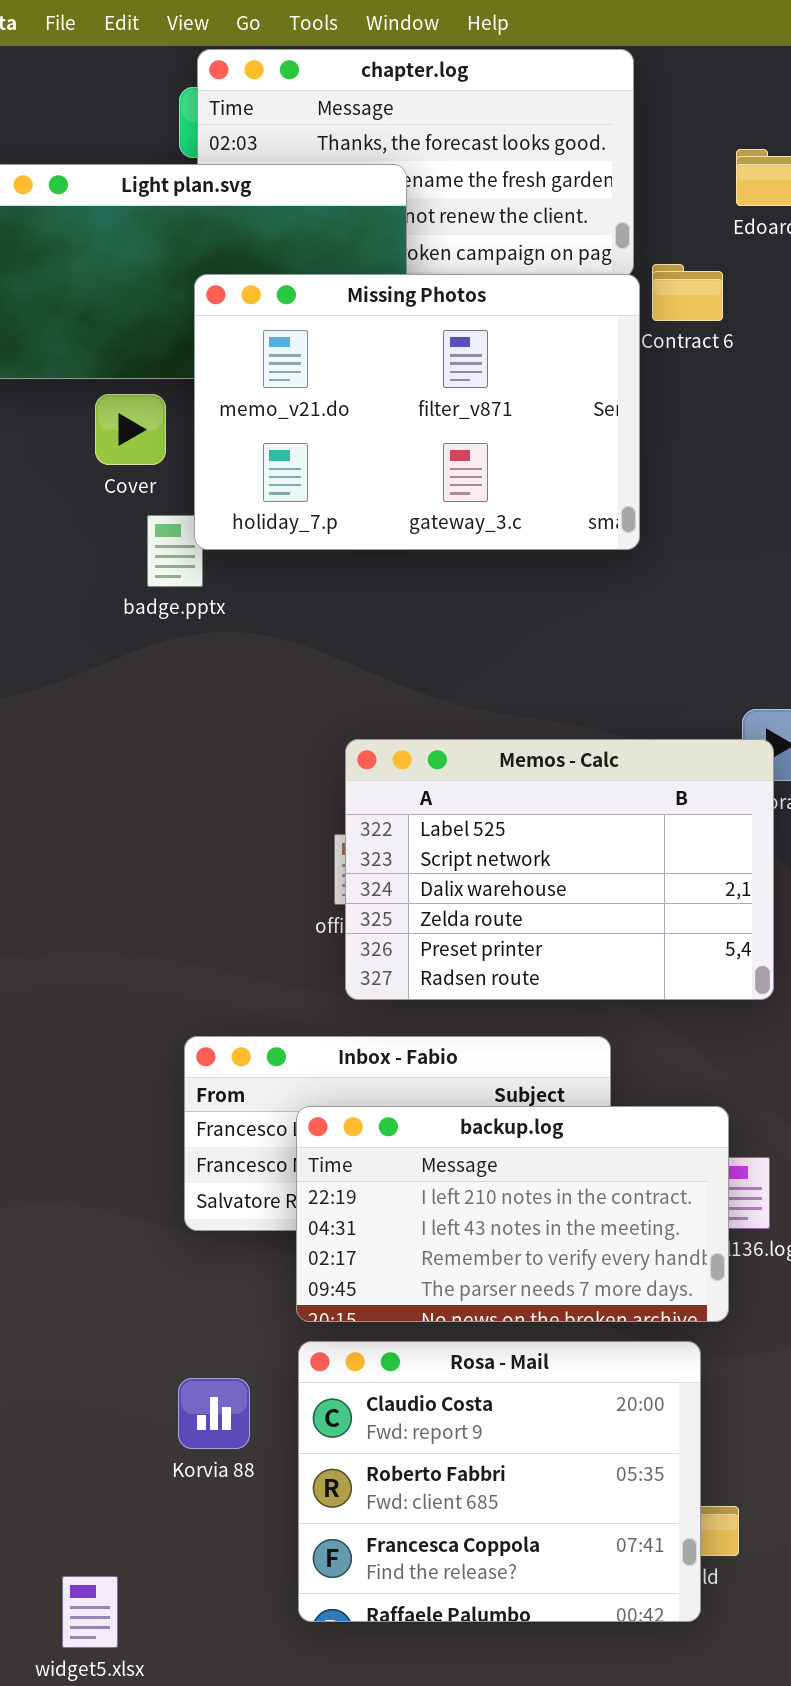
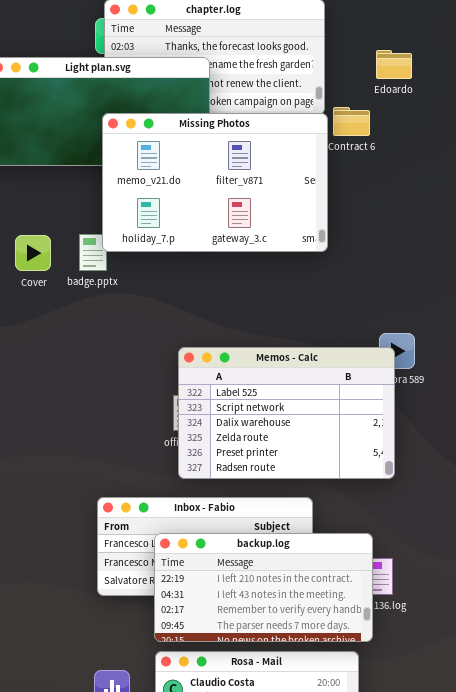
Cover: [95,394,166,465] -> [15,235,51,271], moved

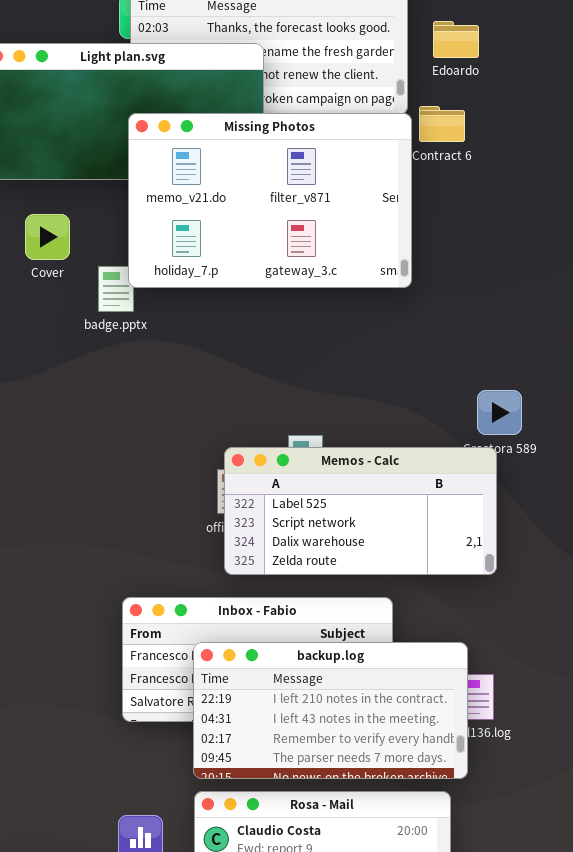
Edoardo: [376,50,412,79] -> [433,21,479,58], moved
Cover: [15,235,51,271] -> [25,214,70,260], moved
Memos - Calc: [178,347,395,479] -> [224,447,497,575], resized

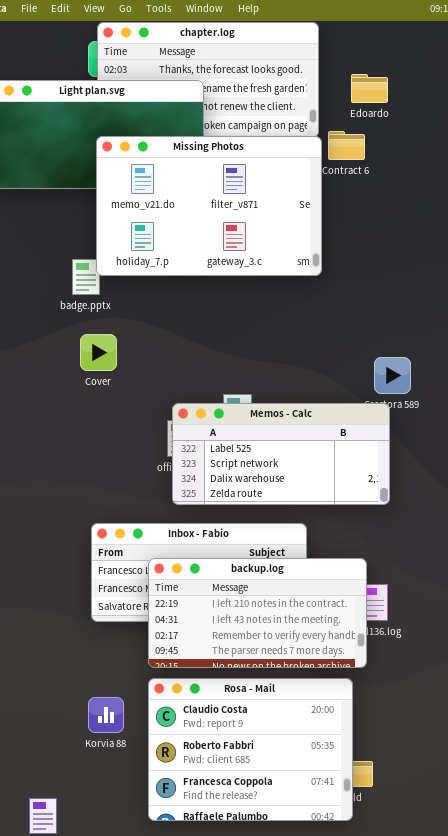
Edoardo: [433,21,479,58] -> [351,74,388,103], moved
Cover: [25,214,70,260] -> [80,334,117,371], moved

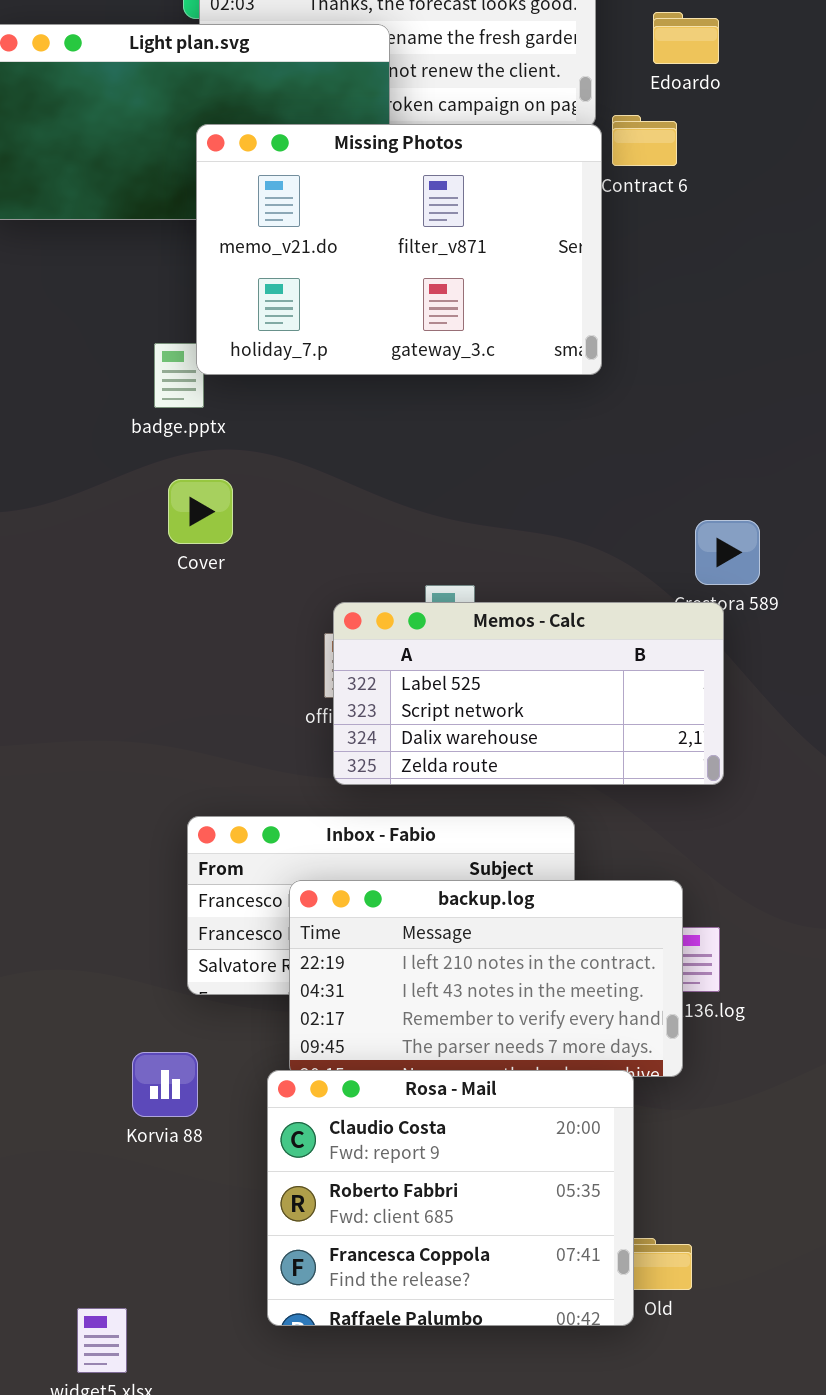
Rosa - Mail: [148,678,353,821] -> [267,1070,634,1326], moved
Korvia 88: [88,697,124,733] -> [132,1052,198,1117], moved

